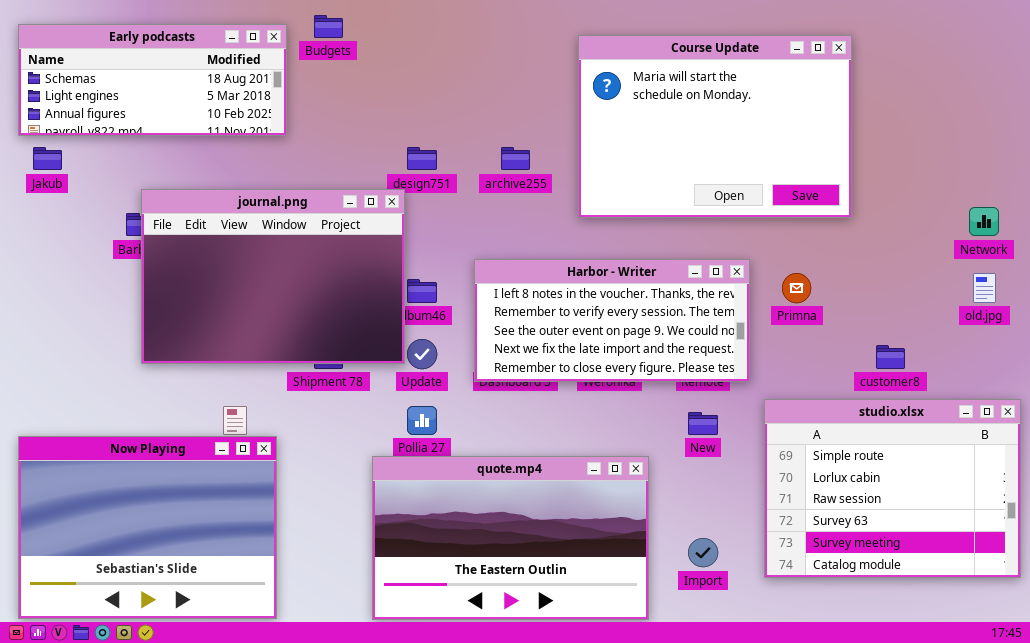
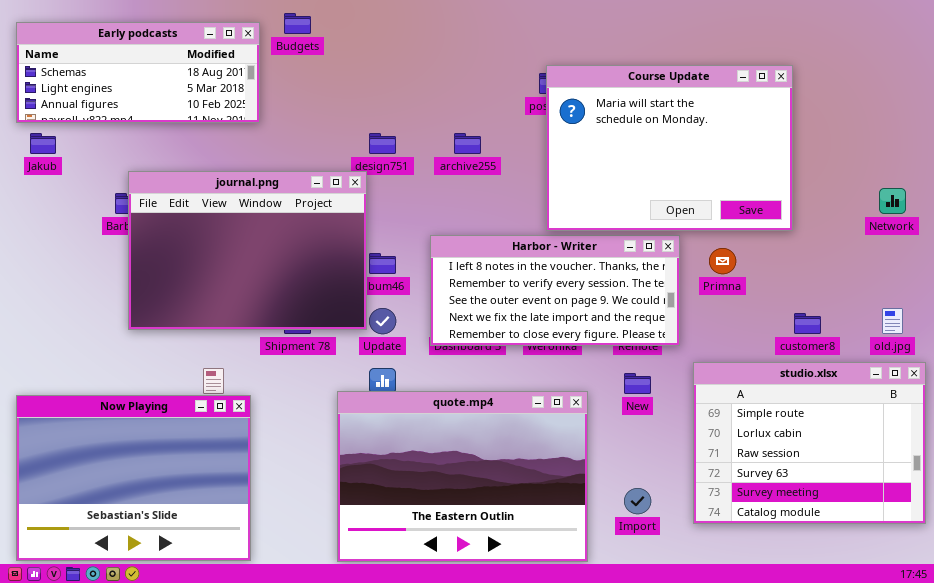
Course Update: [578,35,852,218] -> [546,65,793,231], moved
old.jpg: [973,273,996,303] -> [882,308,903,334], moved
quote.mp4: [372,456,649,620] -> [337,391,588,562], resized

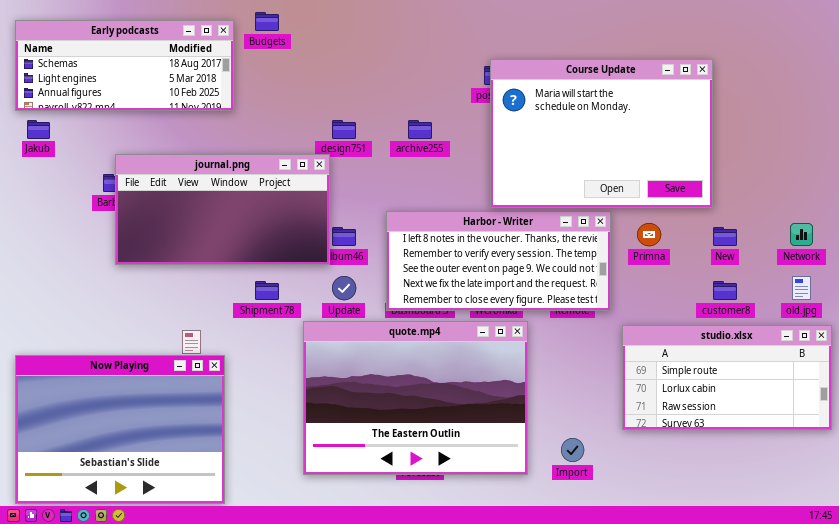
journal.png: [128,171,367,330] -> [115,154,330,265], resized
Network: [879,188,906,214] -> [790,223,813,246], moved
studio.xlsx: [693,362,926,524] -> [622,325,832,430], resized
New: [624,373,651,394] -> [713,227,737,246], moved
quote.mp4: [337,391,588,562] -> [303,321,528,475], moved

